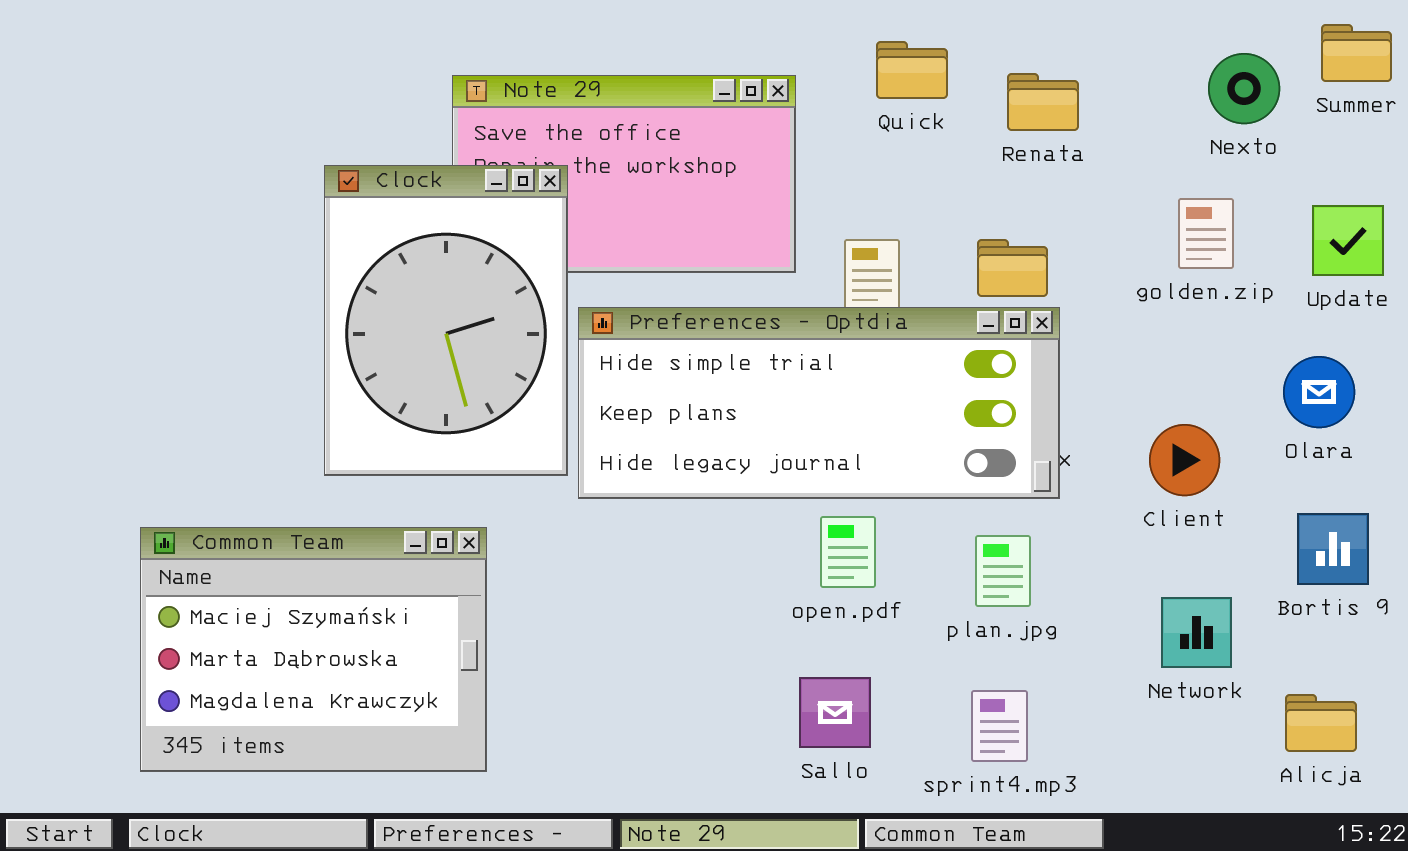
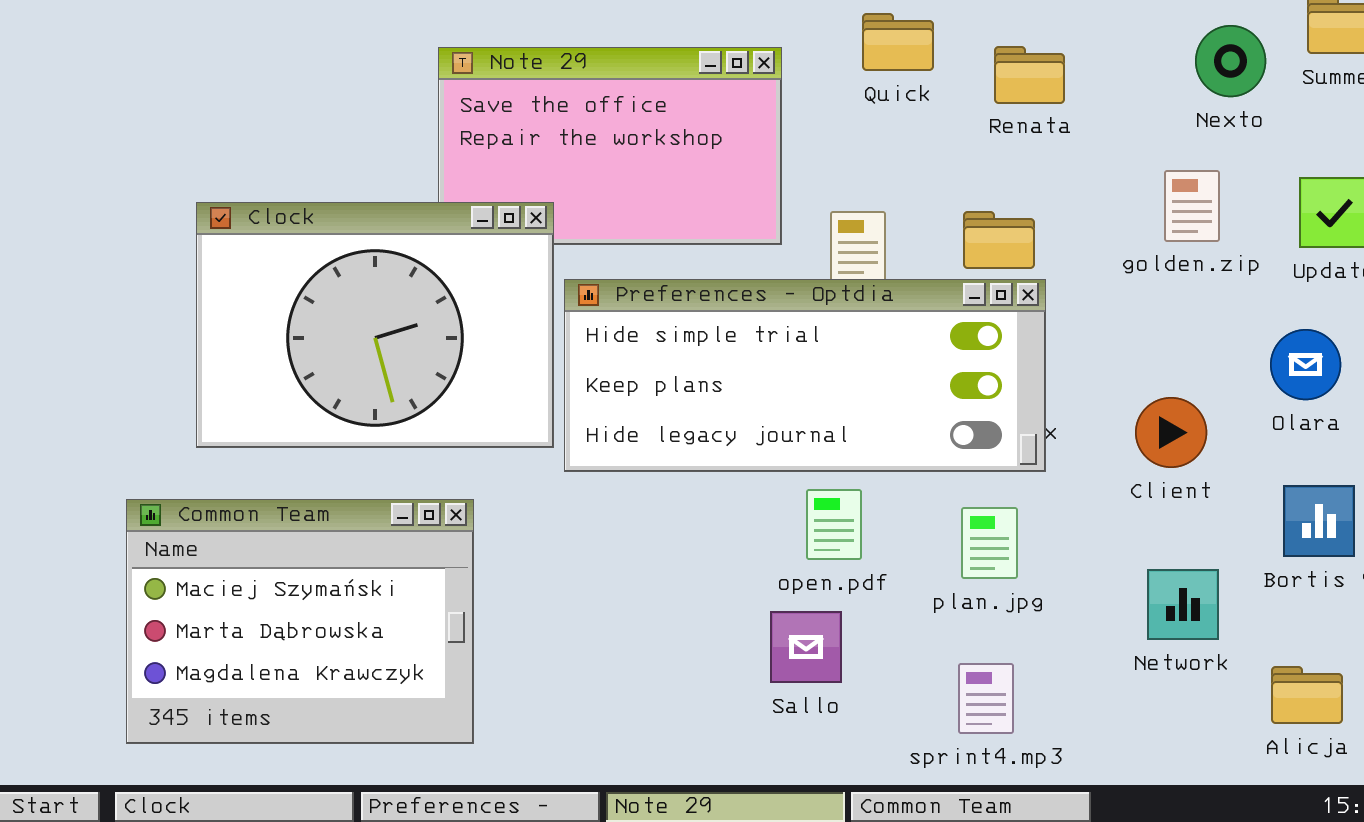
Clock: [324,165,568,476] -> [196,202,554,448], resized
Sallo: [799,677,871,748] -> [770,611,842,683], moved

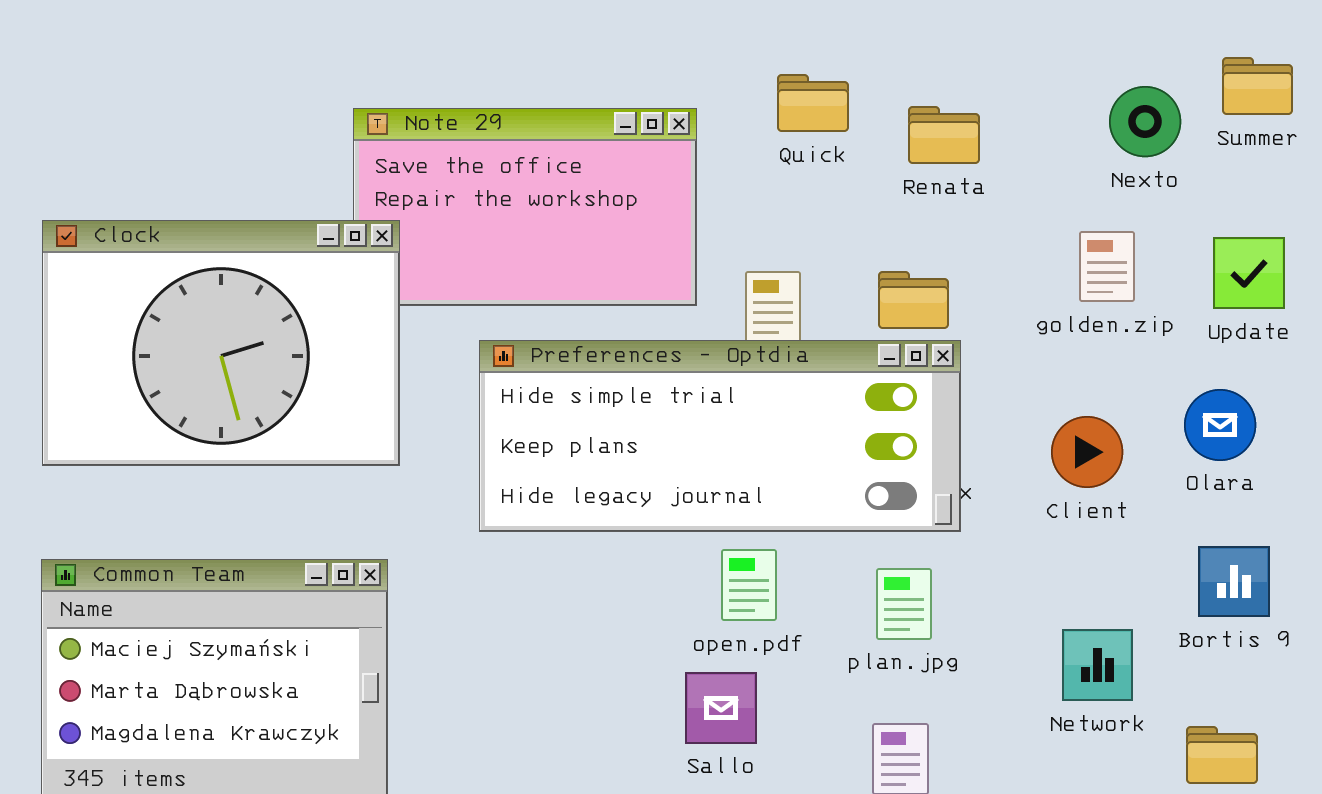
Clock: [196,202,554,448] -> [42,220,400,466], moved
Client: [1135,397,1207,468] -> [1051,416,1123,488], moved

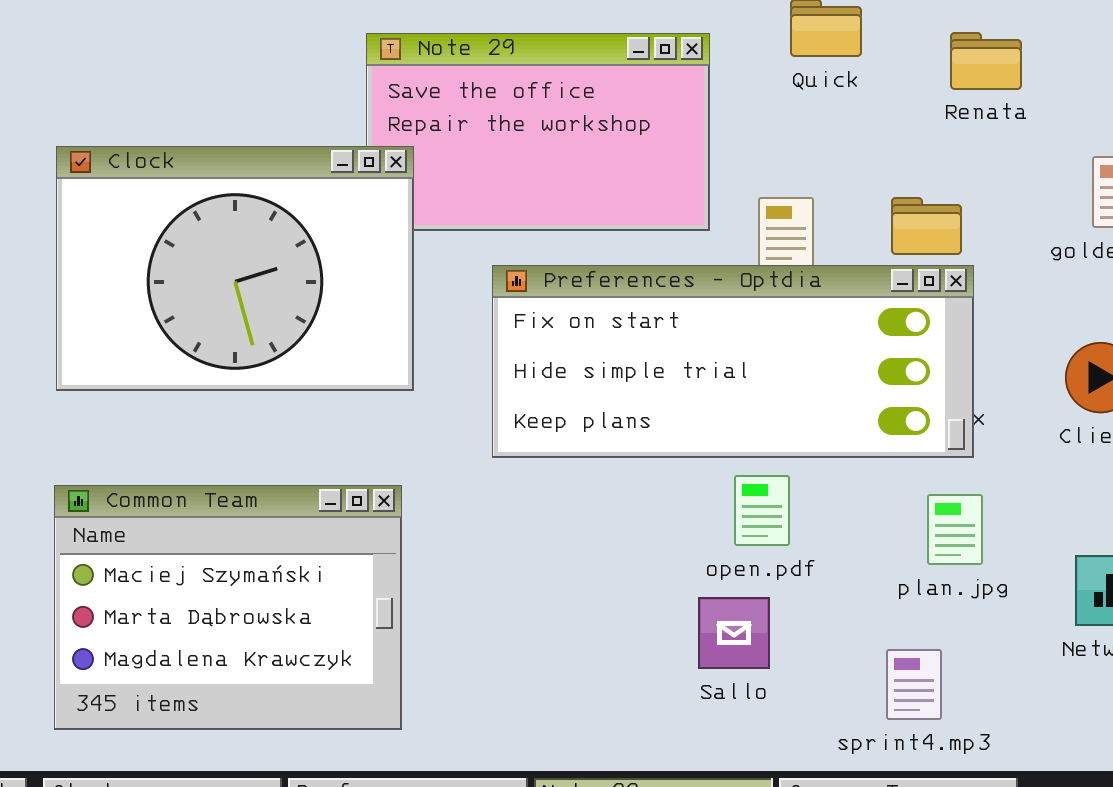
Renata: [908,106,980,164] -> [950,32,1022,90], moved
Preferences - Optdia: [479,340,961,532] -> [492,265,974,458], scrolled up 1 row
plan.jpg: [876,568,932,640] -> [927,494,983,565], moved

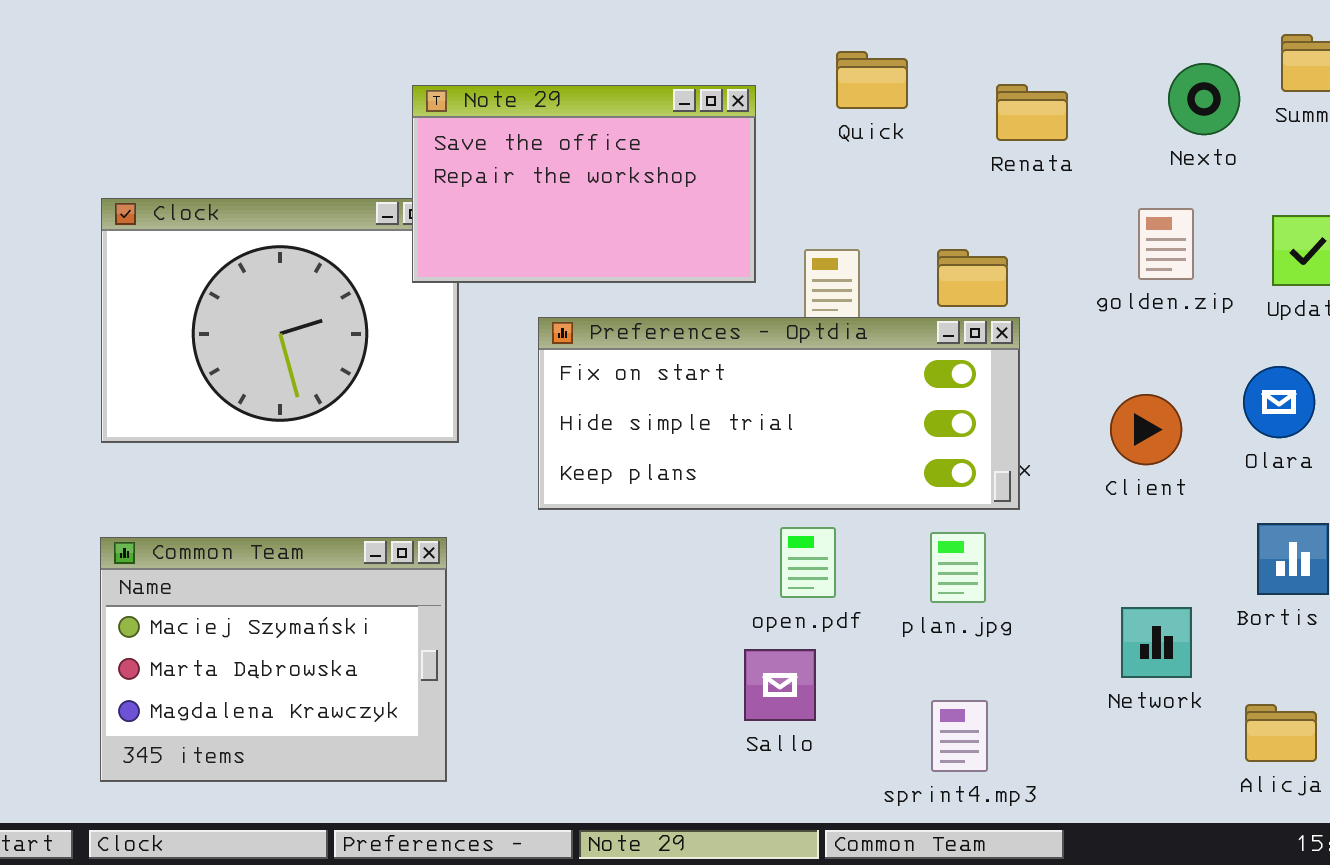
Note 29: [366,33,710,231] -> [412,85,756,283], raised
plan.jpg: [927,494,983,565] -> [930,532,986,603], moved

